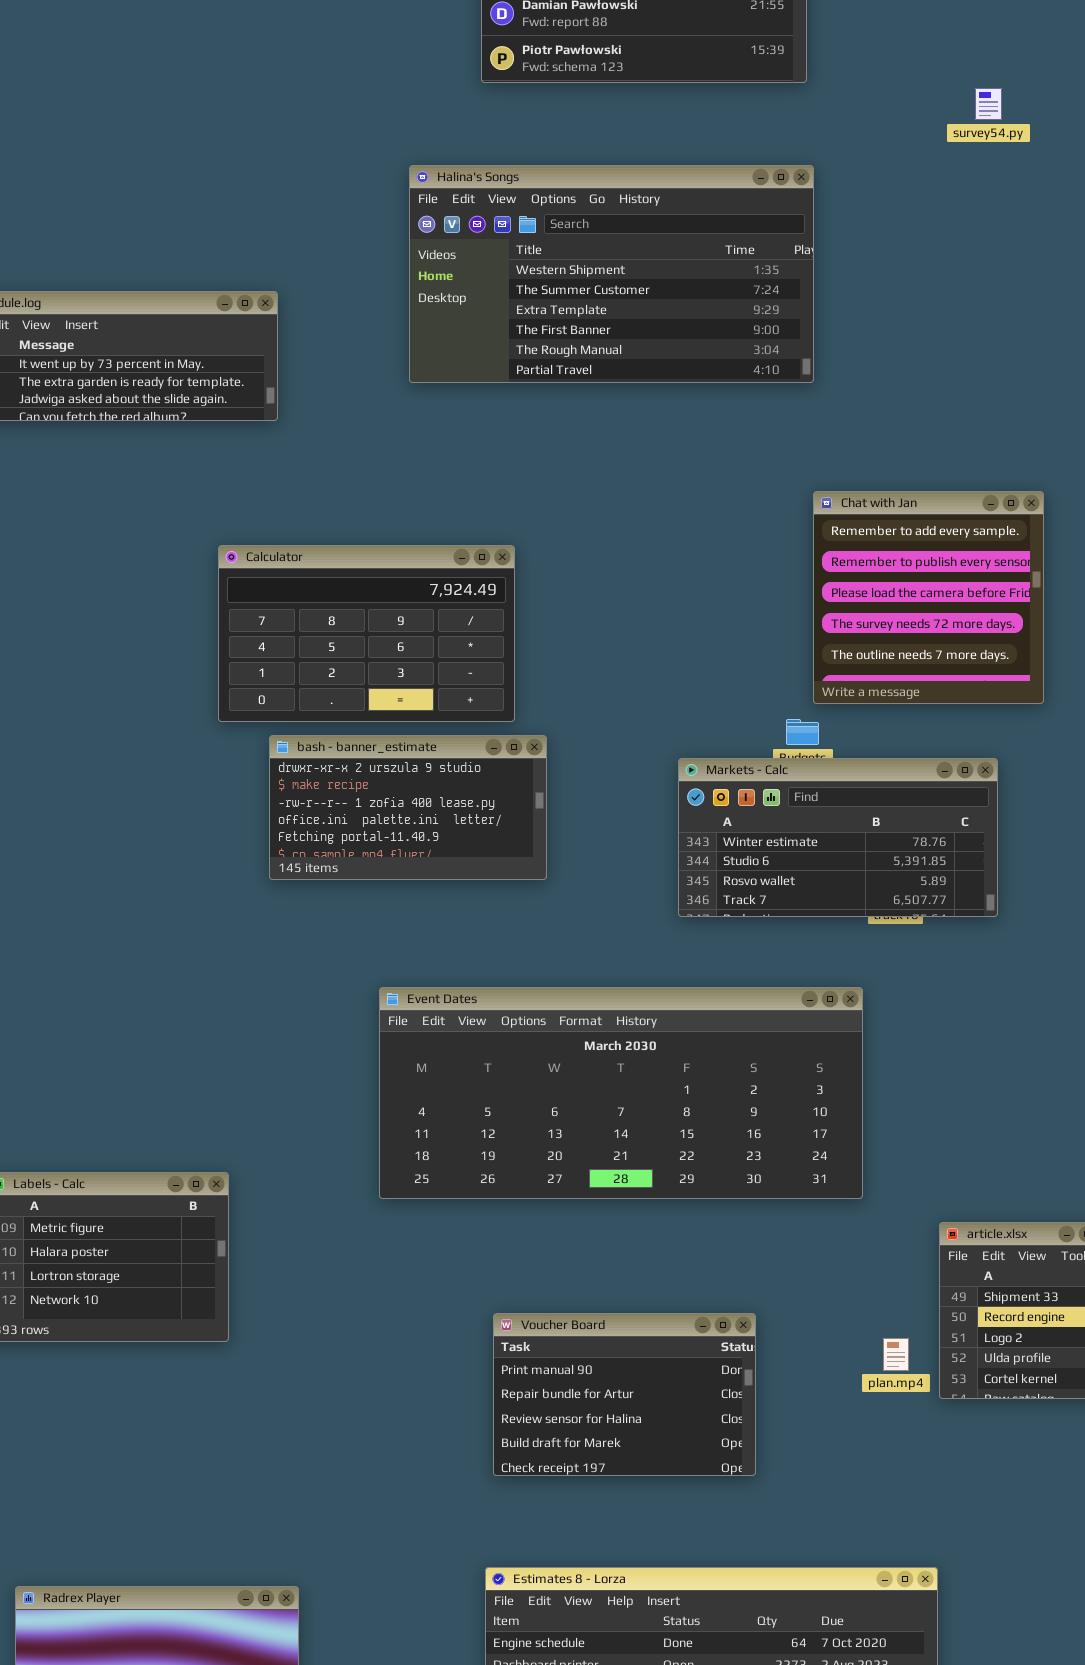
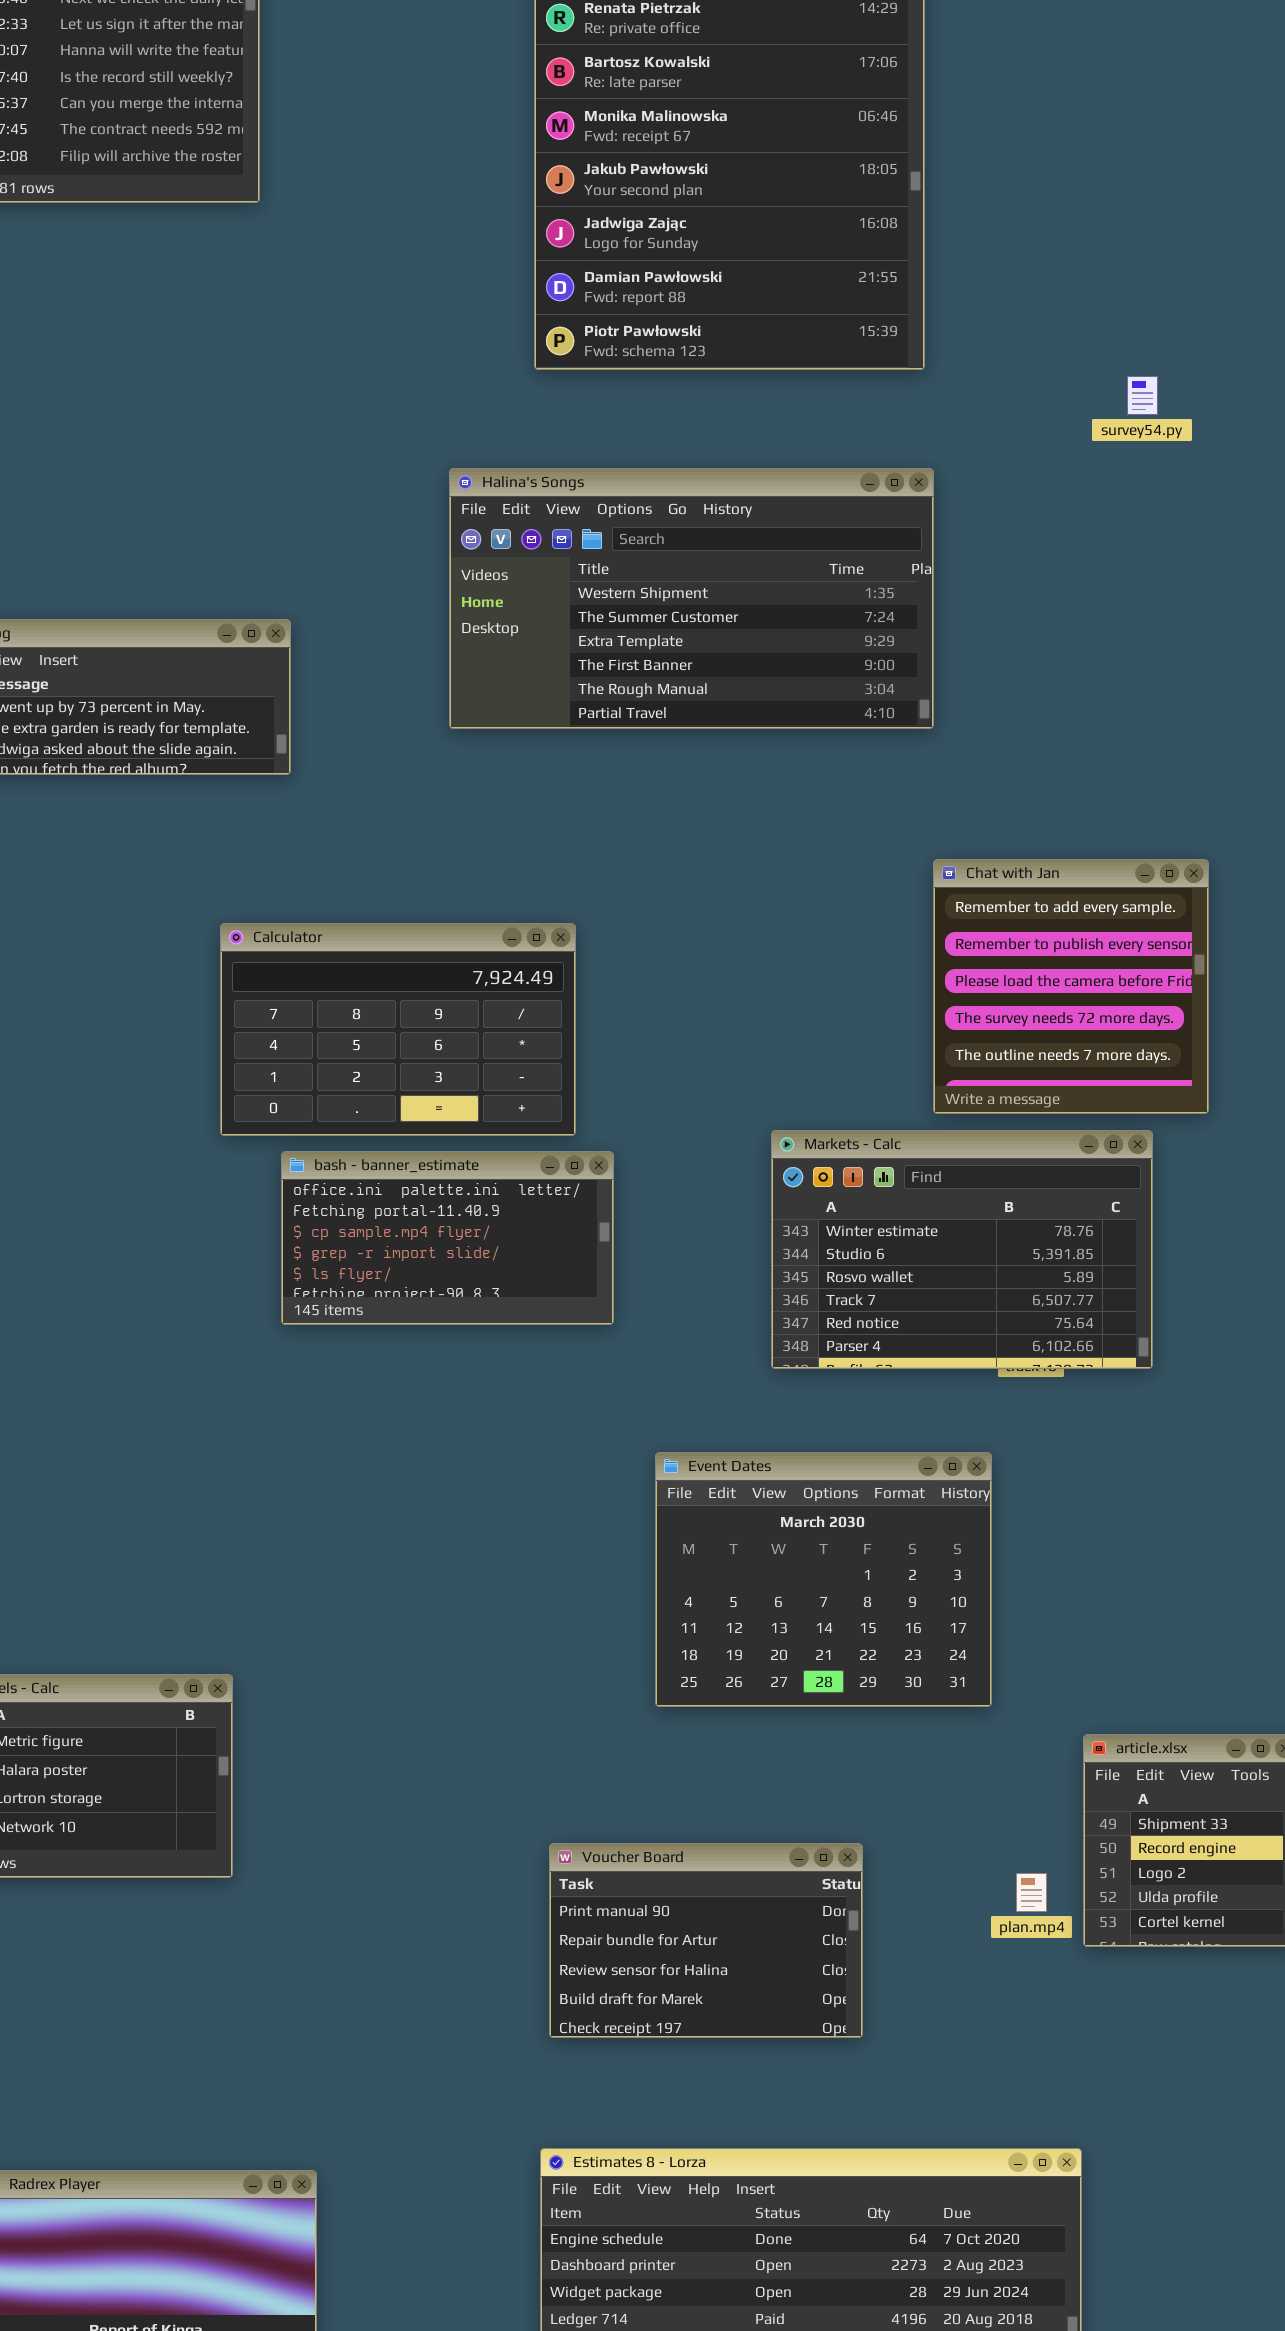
bash - banner_estimate: [269,735,547,880] -> [281,1151,614,1325], scrolled down 3 rows
Markets - Calc: [678,758,998,917] -> [771,1130,1153,1369], resized
Event Dates: [379,987,863,1199] -> [655,1452,992,1707], resized

